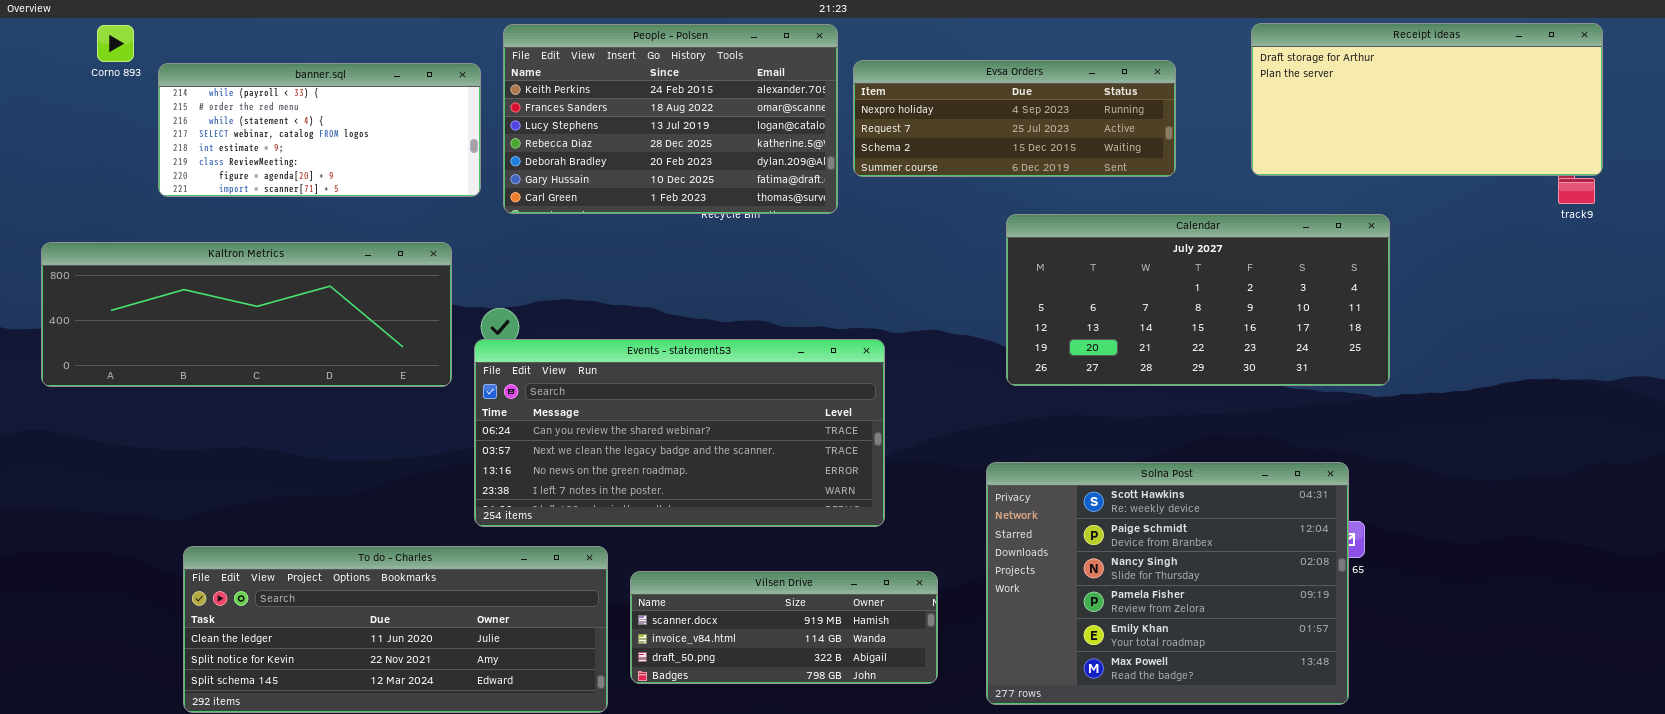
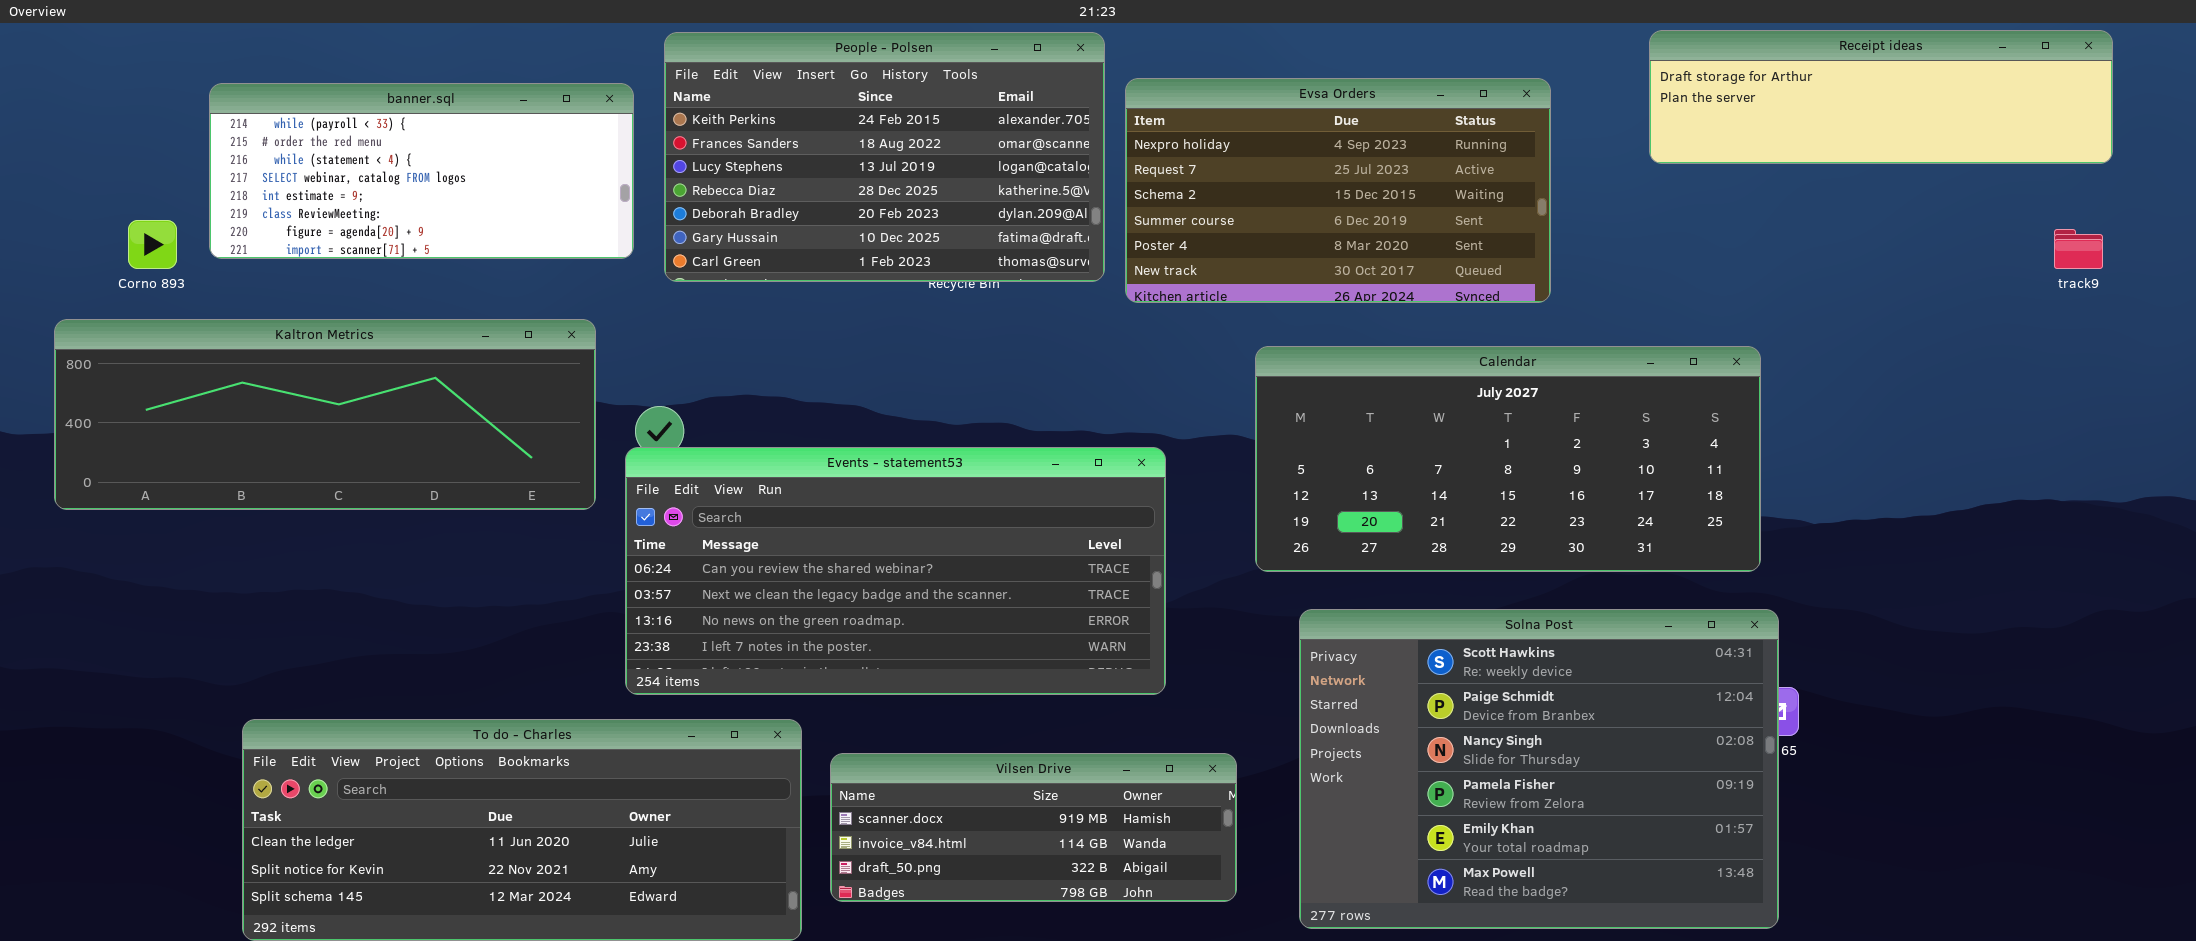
Receipt ideas: [1251,23,1603,176] -> [1649,30,2113,164], resized
Corno 893: [97,25,134,62] -> [128,220,177,269], moved
Evsa Orders: [853,60,1176,177] -> [1125,78,1551,303], resized
Calendar: [1006,214,1390,386] -> [1255,346,1761,572], moved

